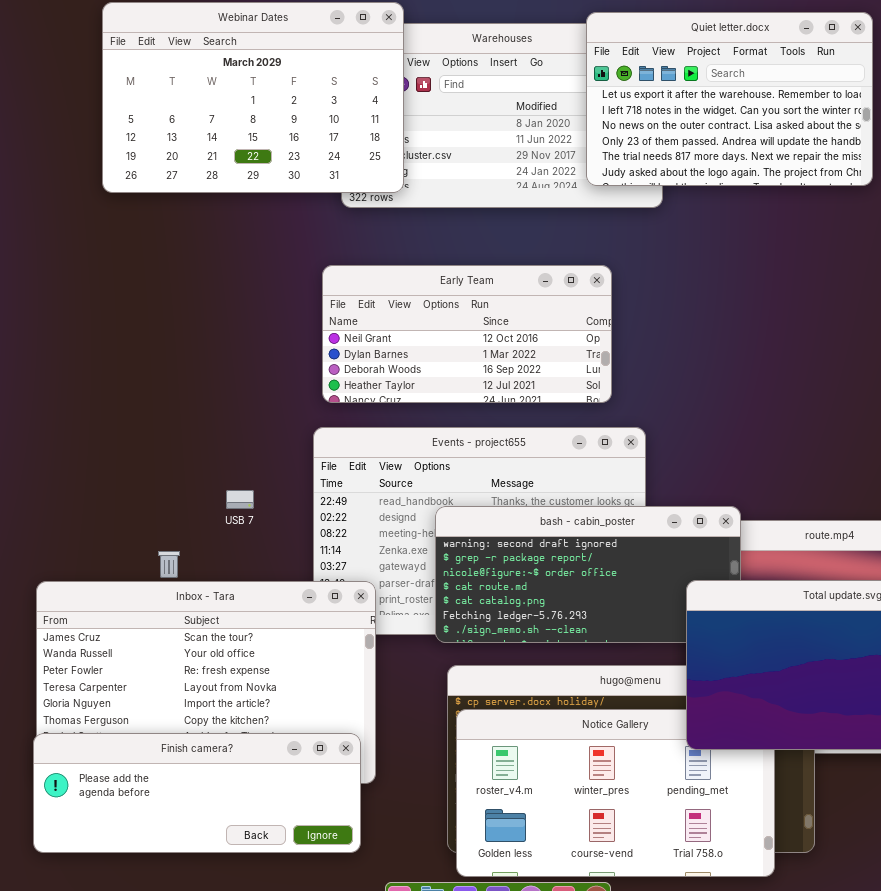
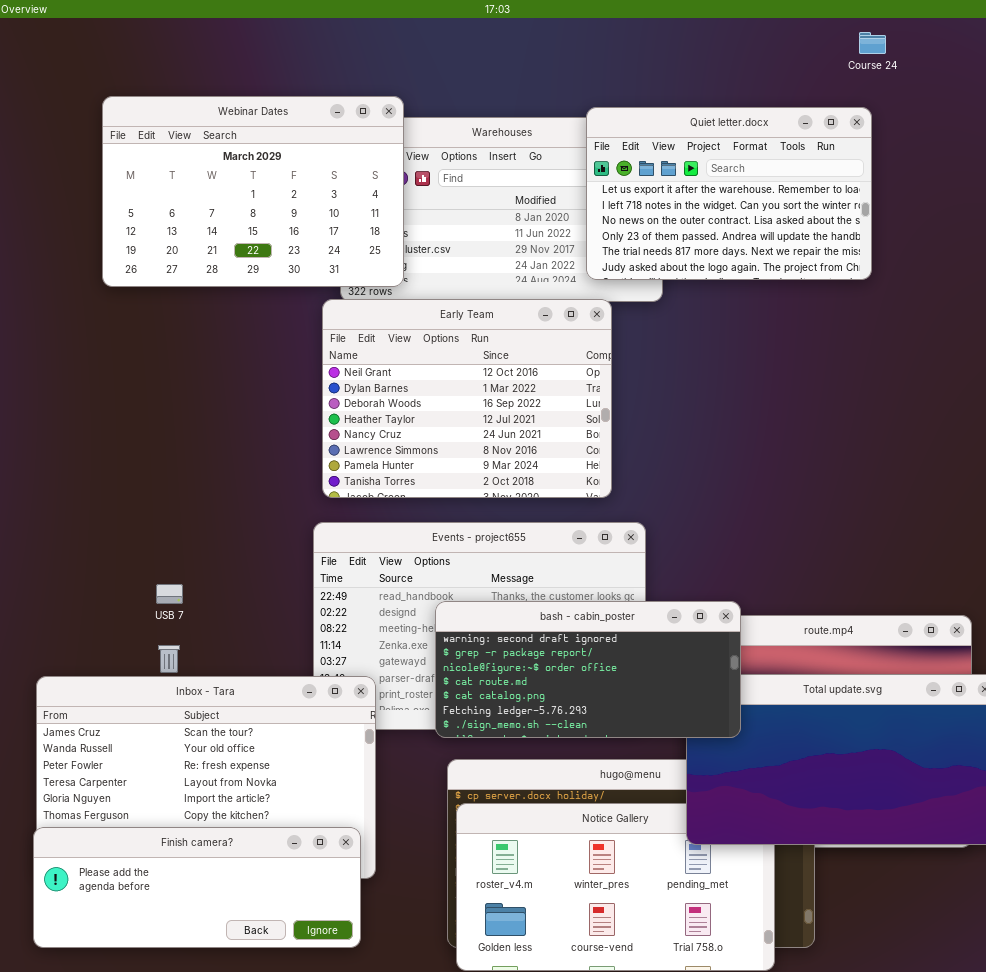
Early Team: [322,265,612,403] -> [322,299,612,498], resized
USB 7: [226,490,254,509] -> [156,584,183,604], moved
bash - cabin_poster: [435,506,741,643] -> [435,601,741,738], raised

